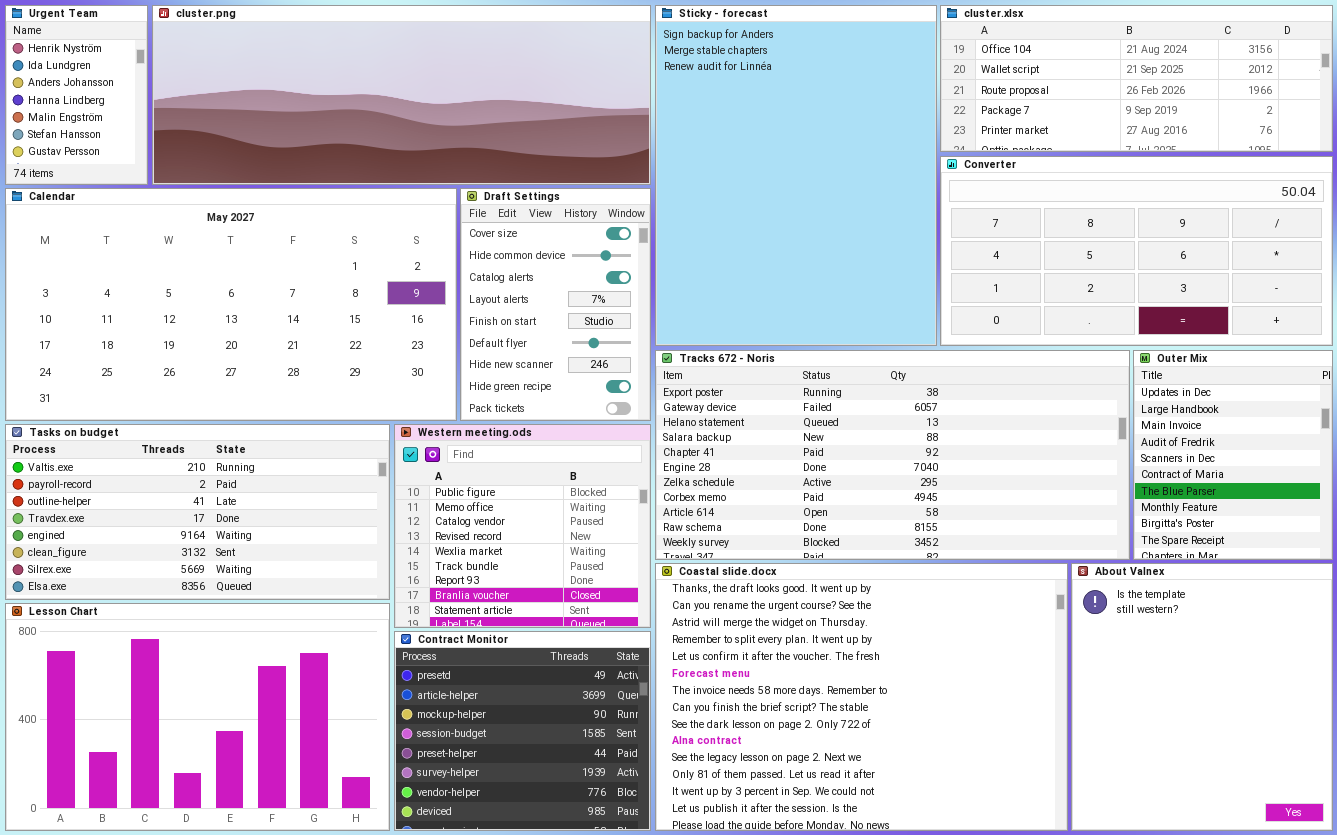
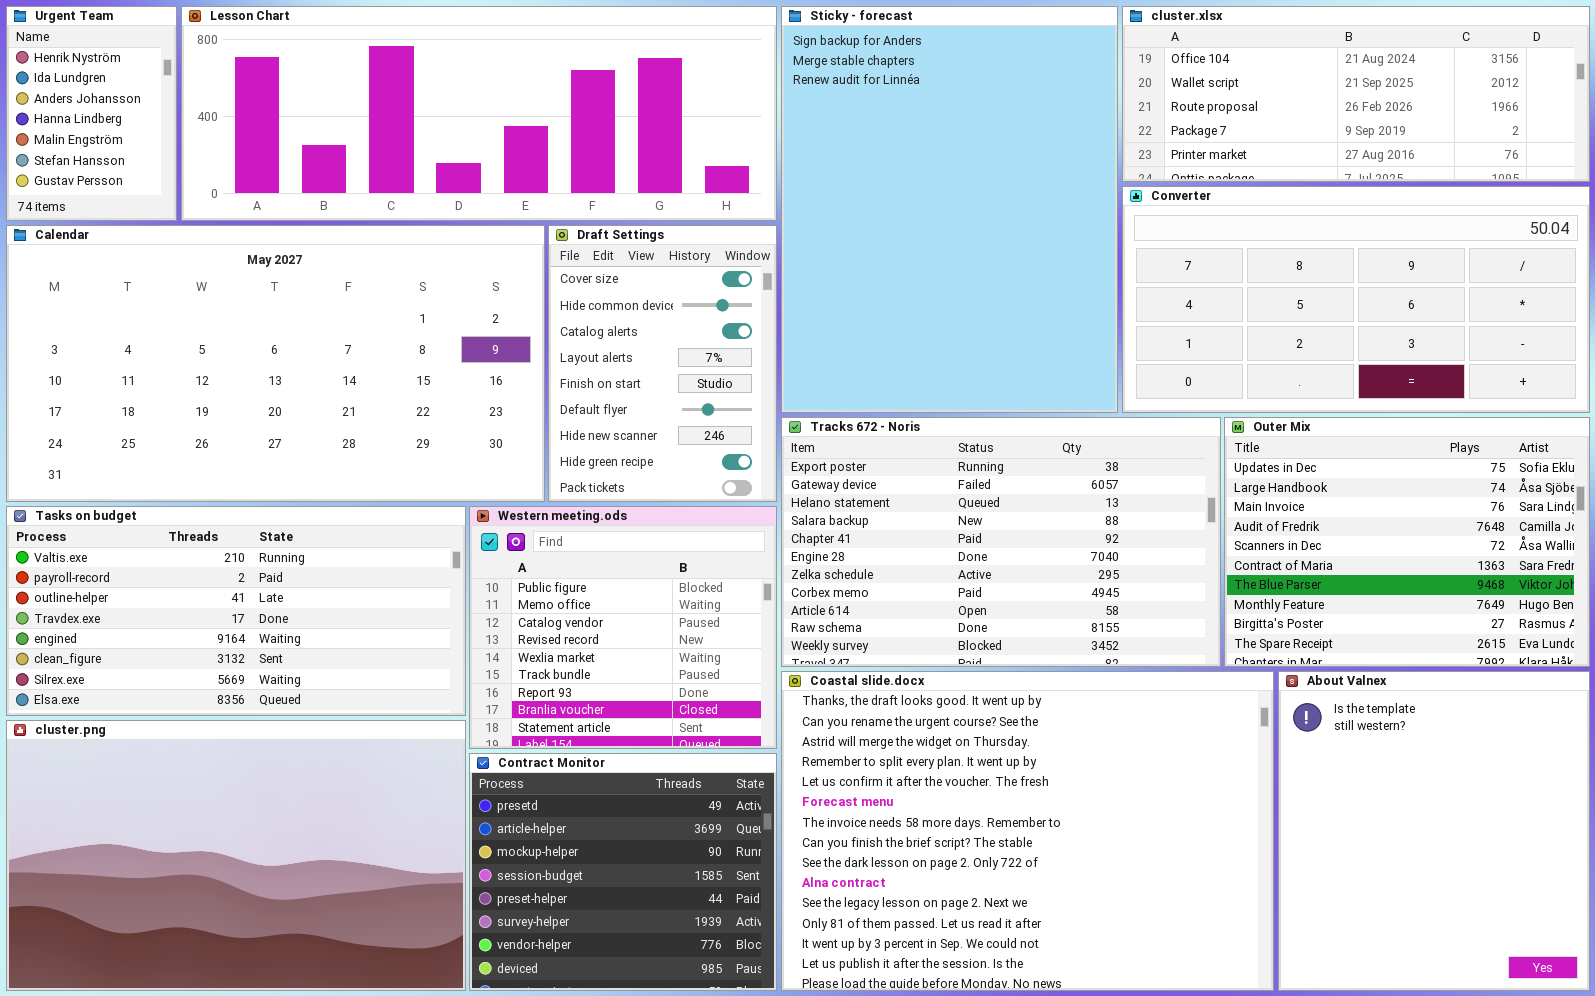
cluster.png: [152,5,651,185] -> [6,720,466,991], moved, resized
Tracks 672 - Noris: [655,350,1130,560] -> [781,417,1221,667], resized
Outer Mix: [1133,350,1333,560] -> [1224,417,1590,667], resized
Lesson Chart: [5,603,390,831] -> [181,6,777,221], moved, resized

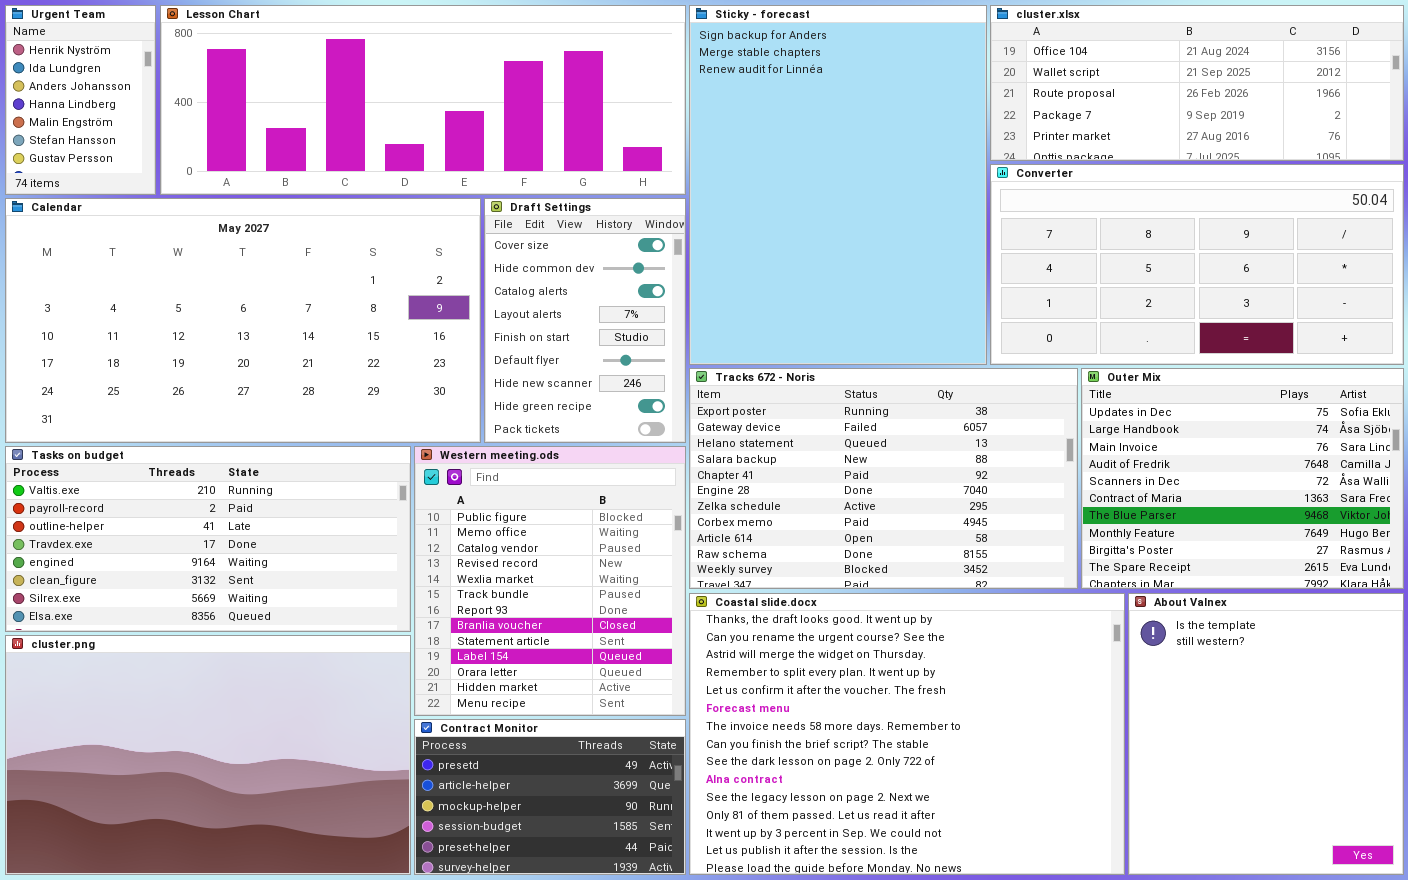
Western meeting.ods: [469,506,777,749] -> [414,446,686,716], resized
Contract Monitor: [469,753,777,991] -> [414,719,686,875], resized

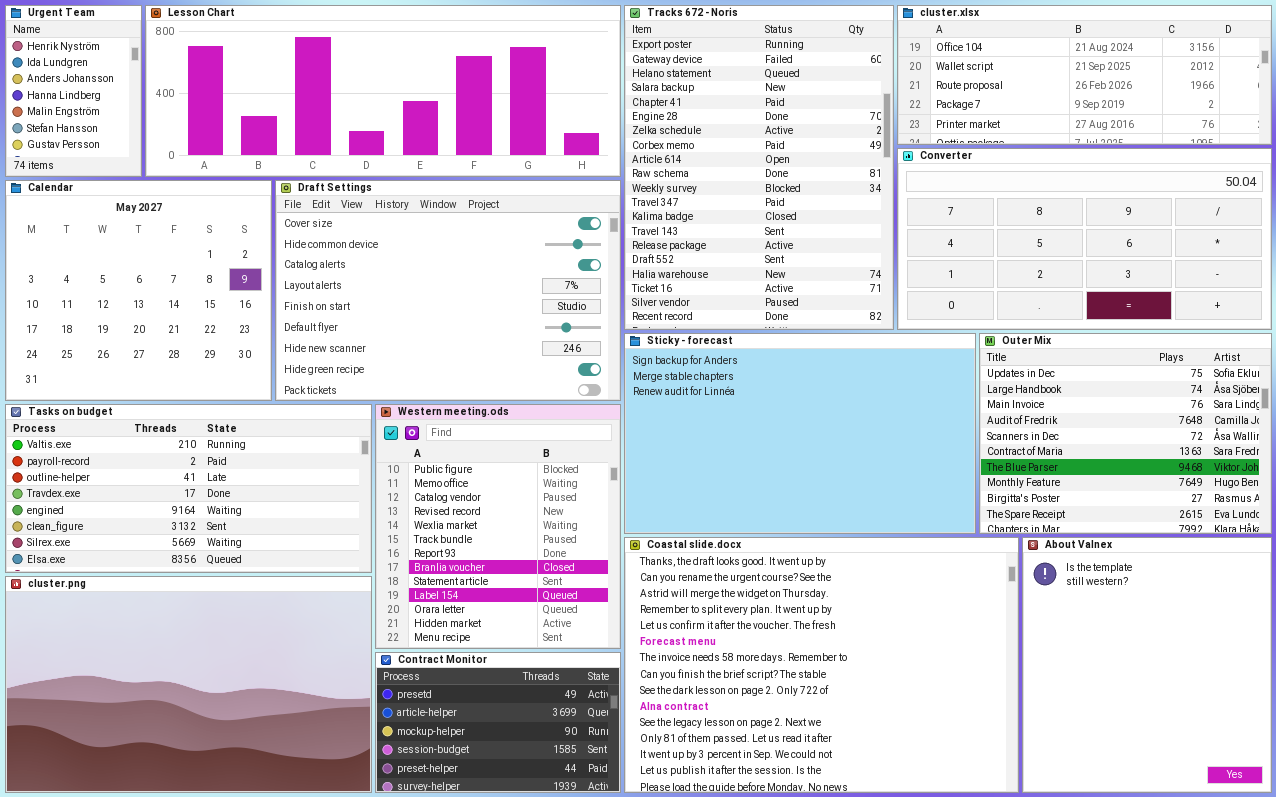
Sticky - forecast: [689,5,987,365] -> [624,333,976,534], moved, resized
Calendar: [5,198,481,443] -> [5,180,272,401], resized
Draft Settings: [484,198,686,443] -> [275,180,621,401], resized
Tracks 672 - Noris: [689,368,1078,589] -> [624,5,894,330], moved, resized

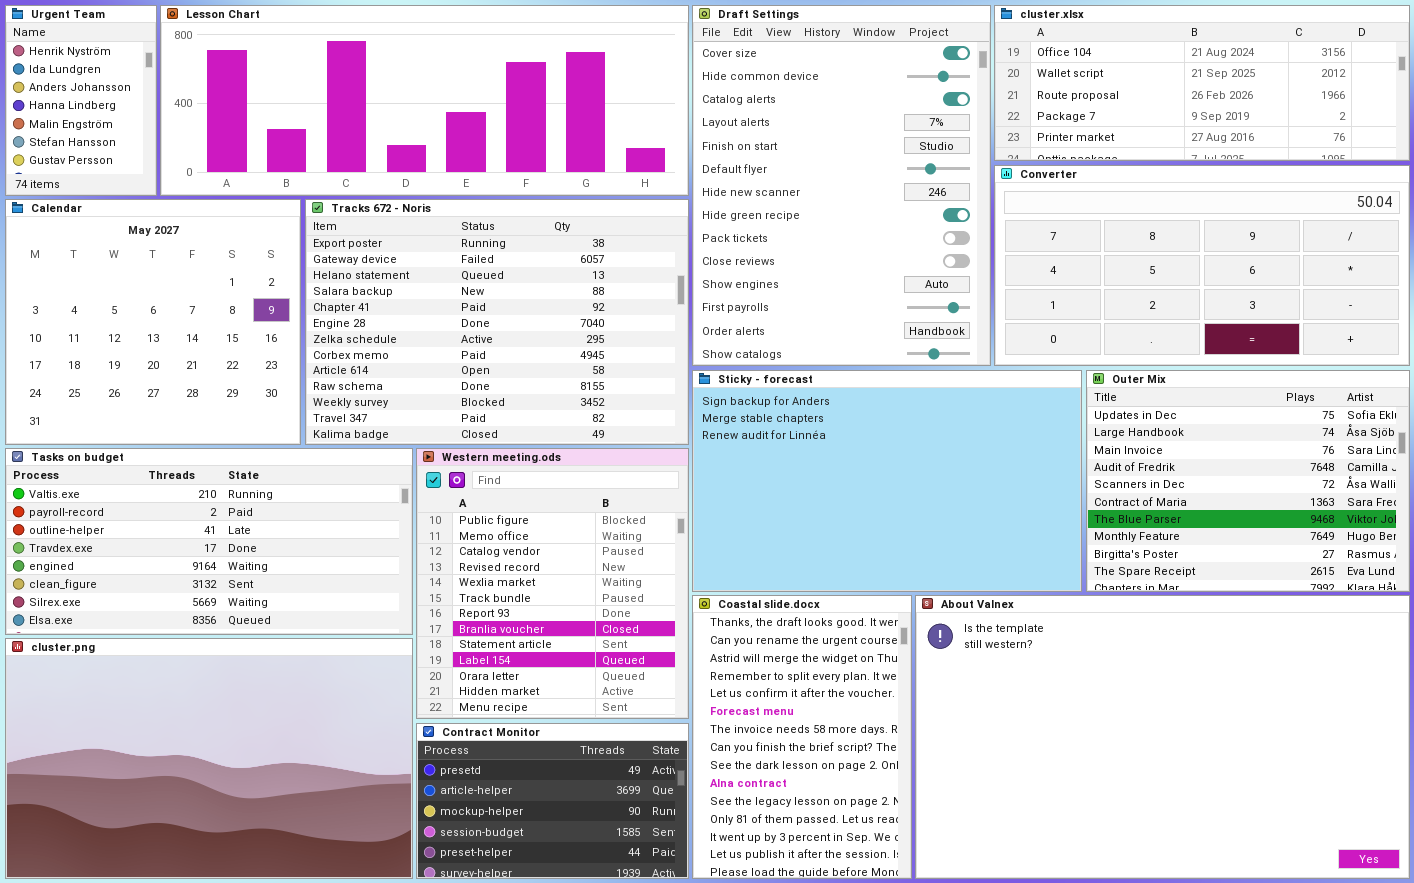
Tracks 672 - Noris: [624,5,894,330] -> [305,199,689,445], moved, resized
Draft Settings: [275,180,621,401] -> [692,5,991,366], moved, resized
Coastal slide.docx: [624,537,1019,793] -> [692,595,912,879], resized
About Valnex: [1022,537,1272,793] -> [915,595,1410,879], resized

